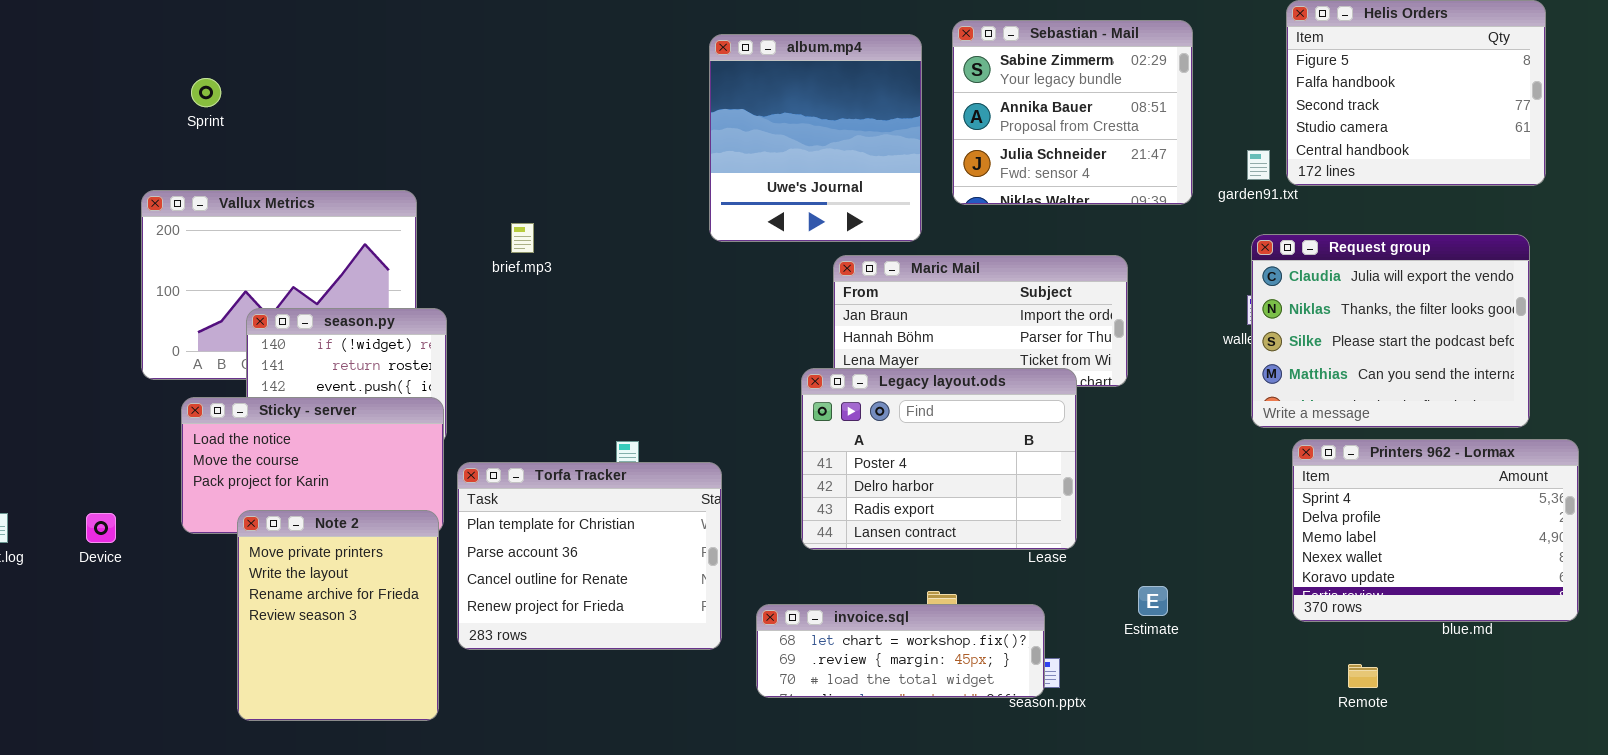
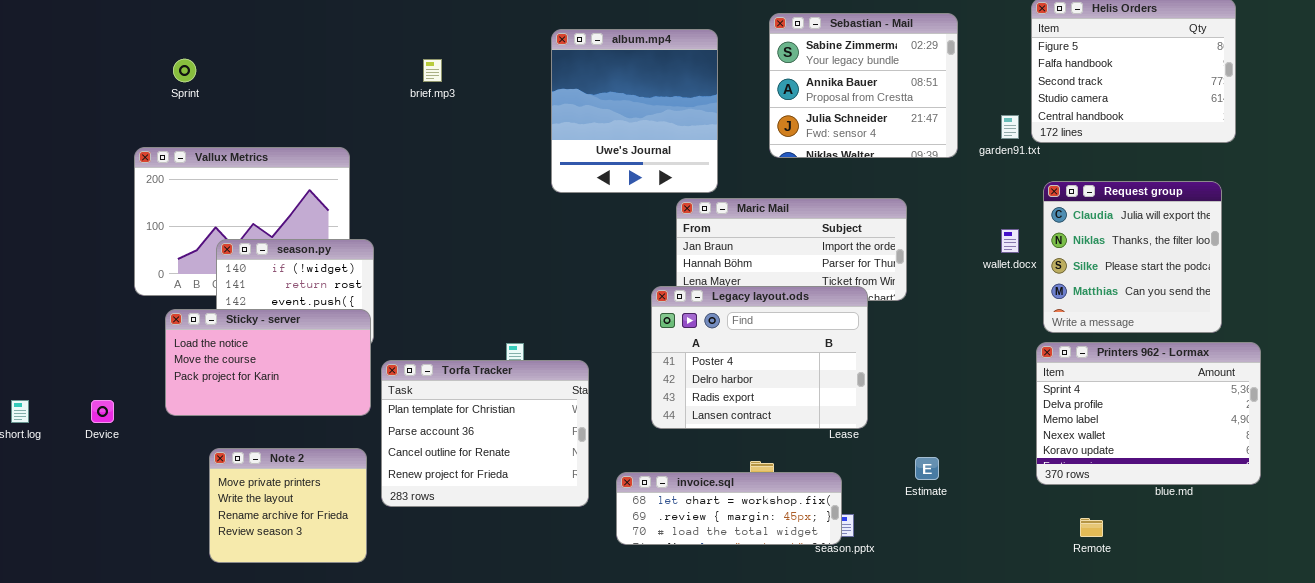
album.mp4: [709,34,922,242] -> [551,29,718,193], moved
brief.mp3: [511,223,534,253] -> [423,59,442,82], moved
Request group: [1251,234,1530,428] -> [1043,181,1222,333], resized
Note 2: [237,510,439,721] -> [209,448,367,563], resized

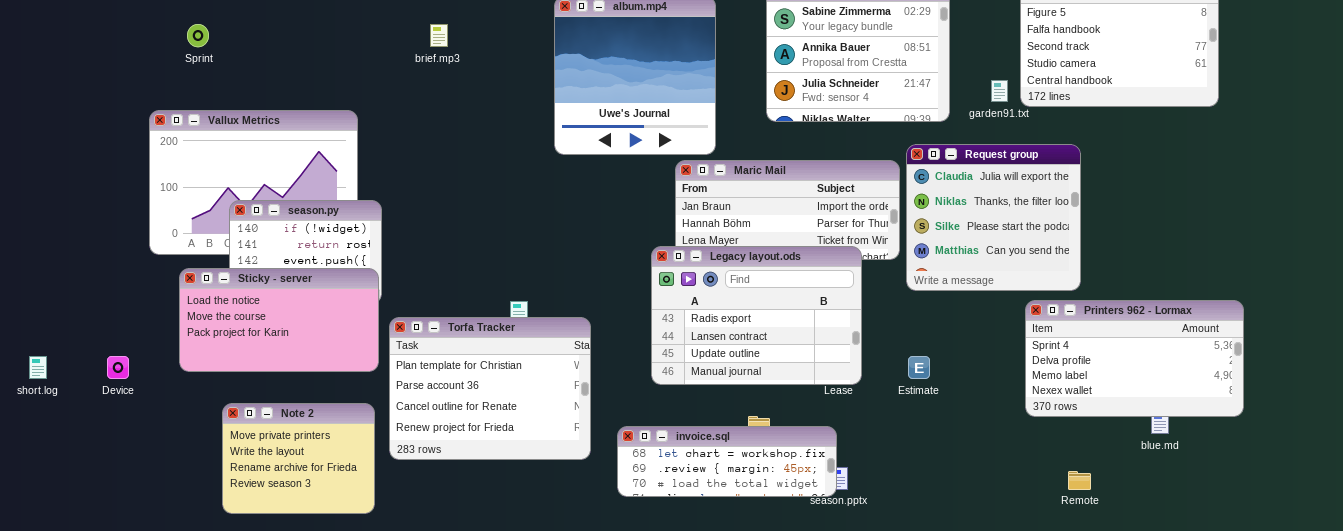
Request group: [1043,181,1222,333] -> [906,144,1081,291], moved
Legacy layout.ods: [651,286,868,429] -> [651,246,862,385], scrolled down 2 rows
Printers 962 - Lormax: [1036,342,1261,485] -> [1025,300,1244,417], resized
Estimate: [915,457,939,480] -> [908,356,930,379], moved

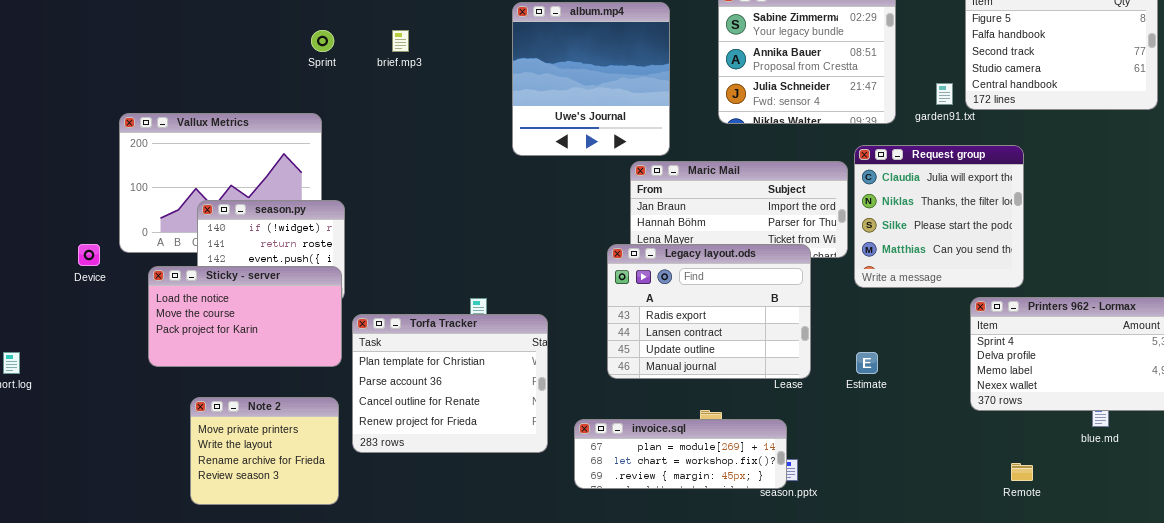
Sprint: [187,24,209,47] -> [311,30,334,52], moved
Device: [107,356,129,379] -> [78,244,100,266], moved
invoice.sql: [617,426,837,497] -> [574,419,787,489], scrolled up 1 row

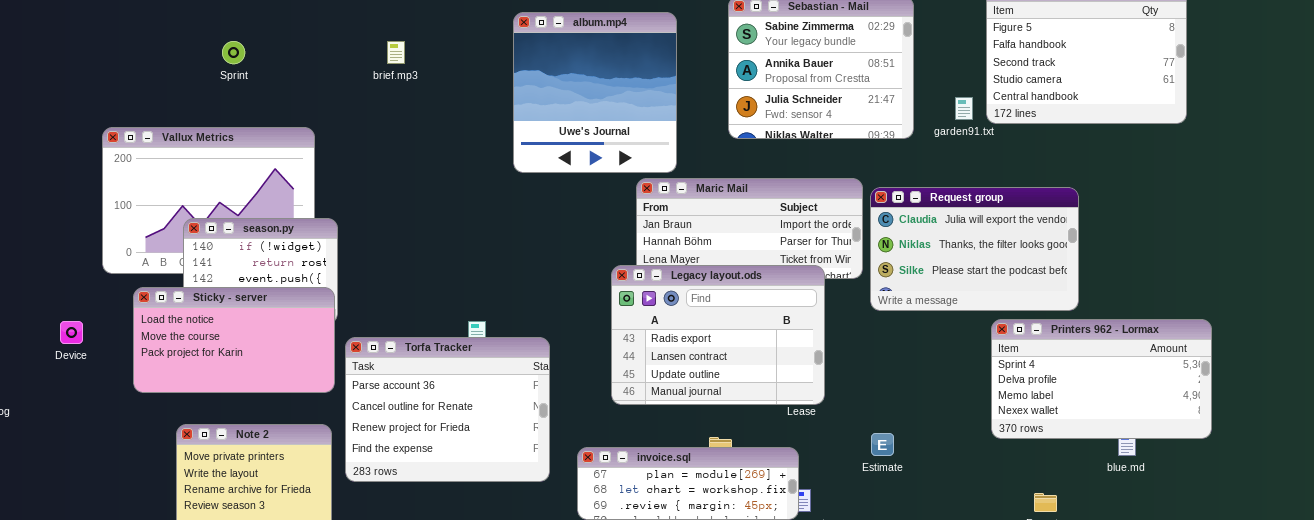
Sprint: [311,30,334,52] -> [222,41,245,64], moved
Request group: [854,145,1024,288] -> [870,187,1079,311], resized
Device: [78,244,100,266] -> [60,321,83,344], moved
Torfa Tracker: [352,314,548,453] -> [345,337,550,482], scrolled down 1 row
Estimate: [856,352,878,374] -> [871,433,894,456], moved

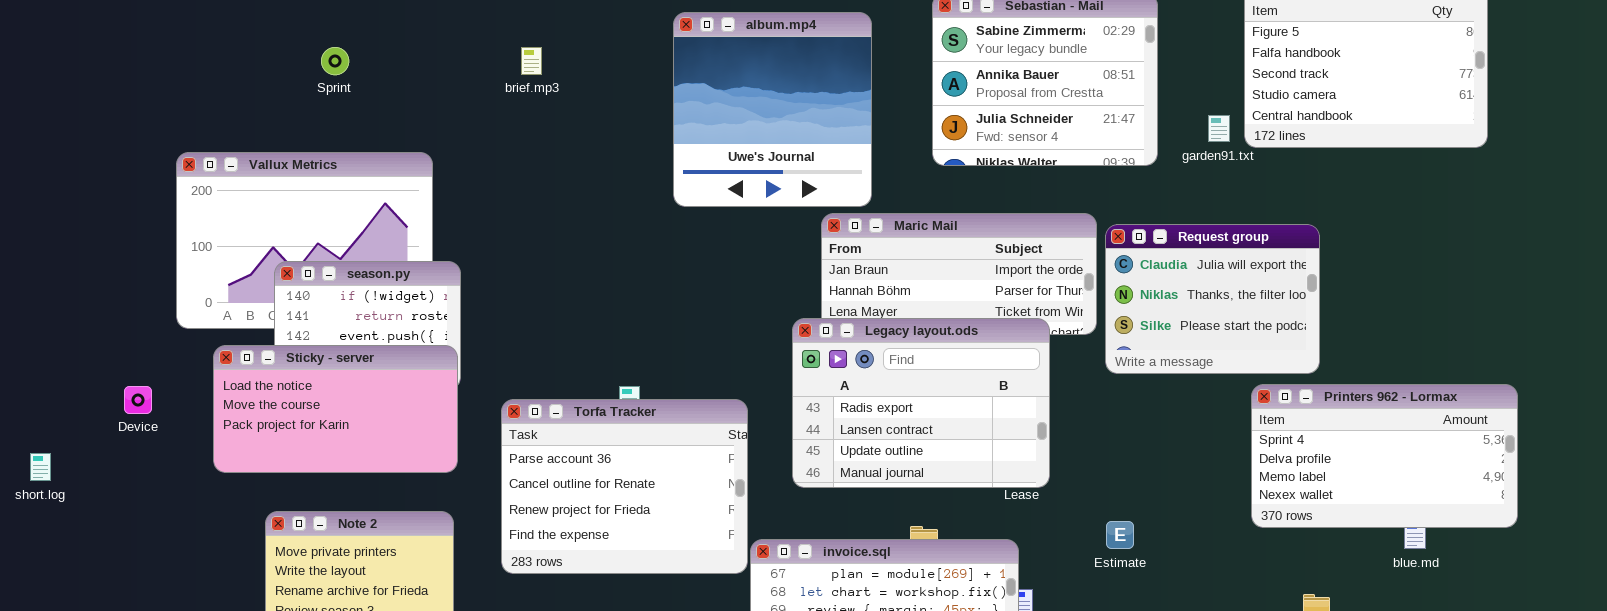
Request group: [870,187,1079,311] -> [1105,224,1320,374], resized
Torfa Tracker: [345,337,550,482] -> [501,399,748,574], moved

